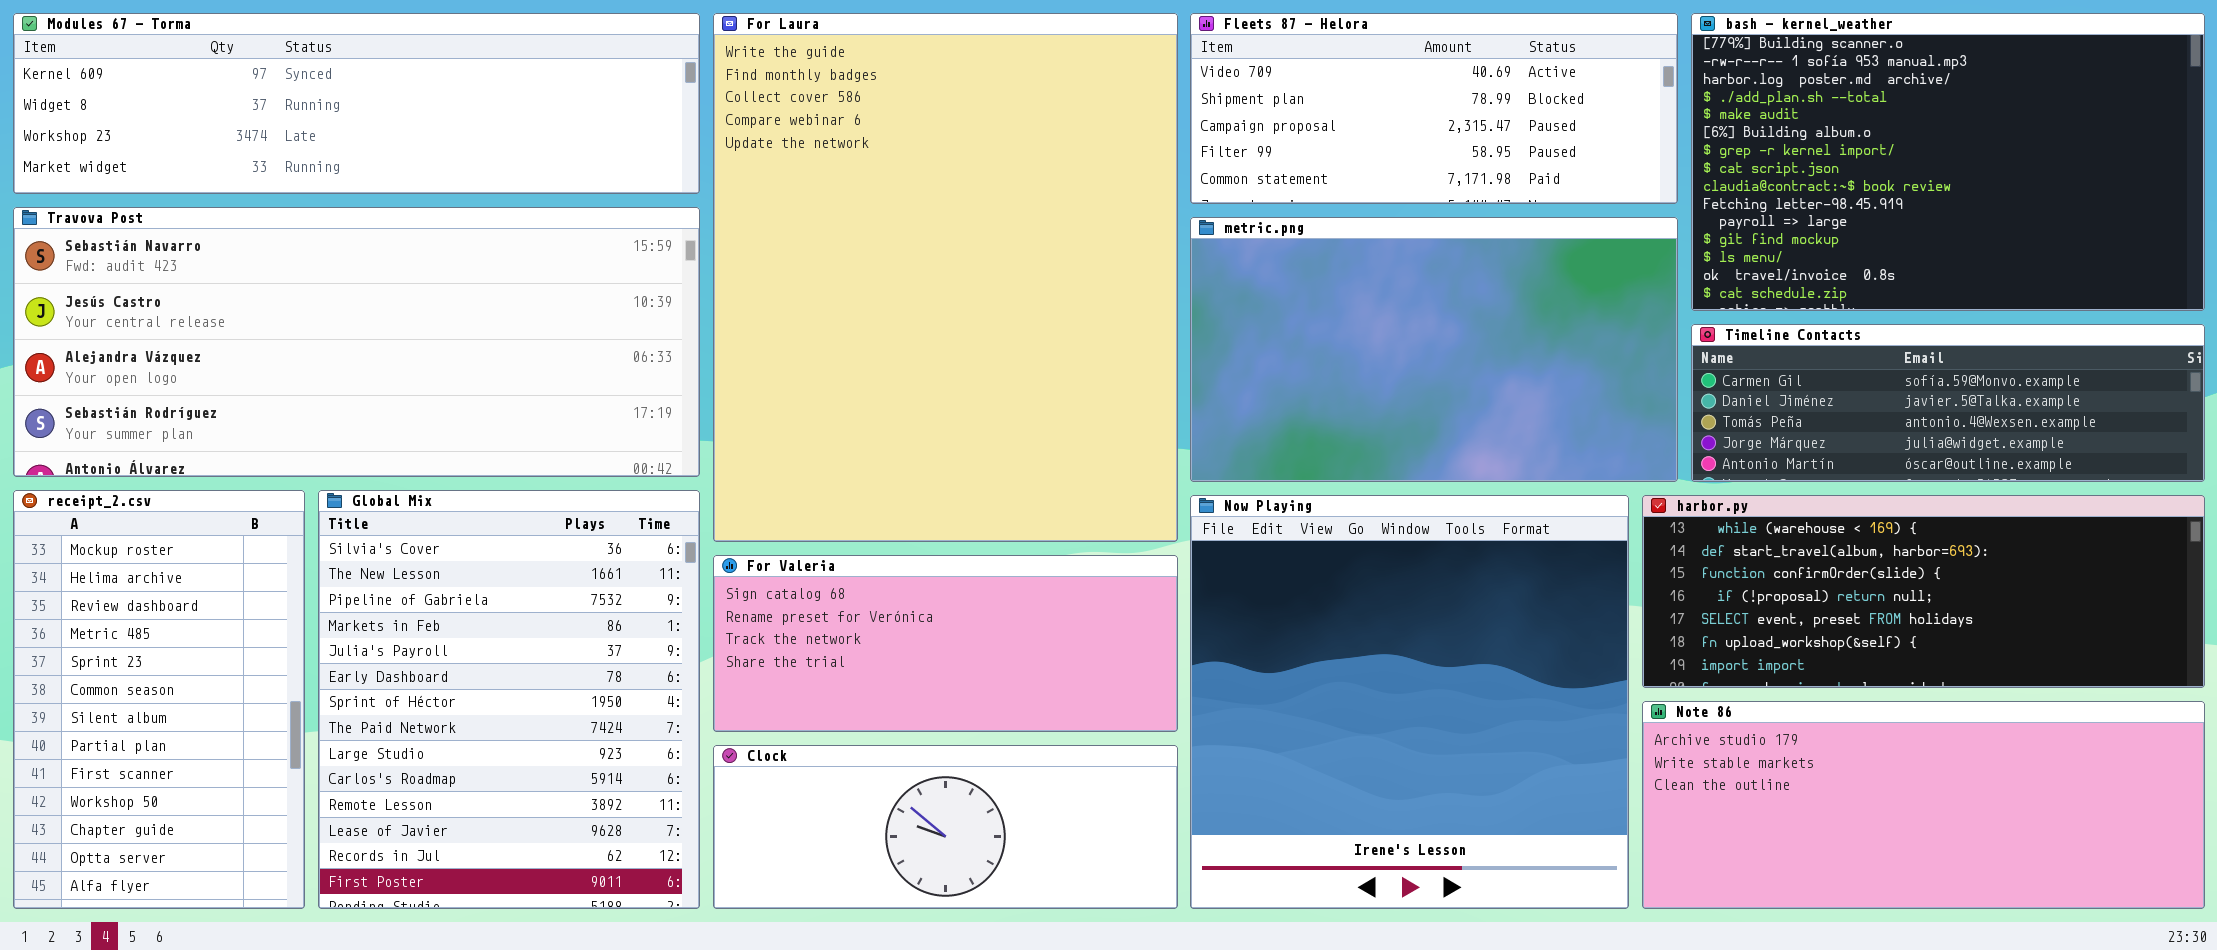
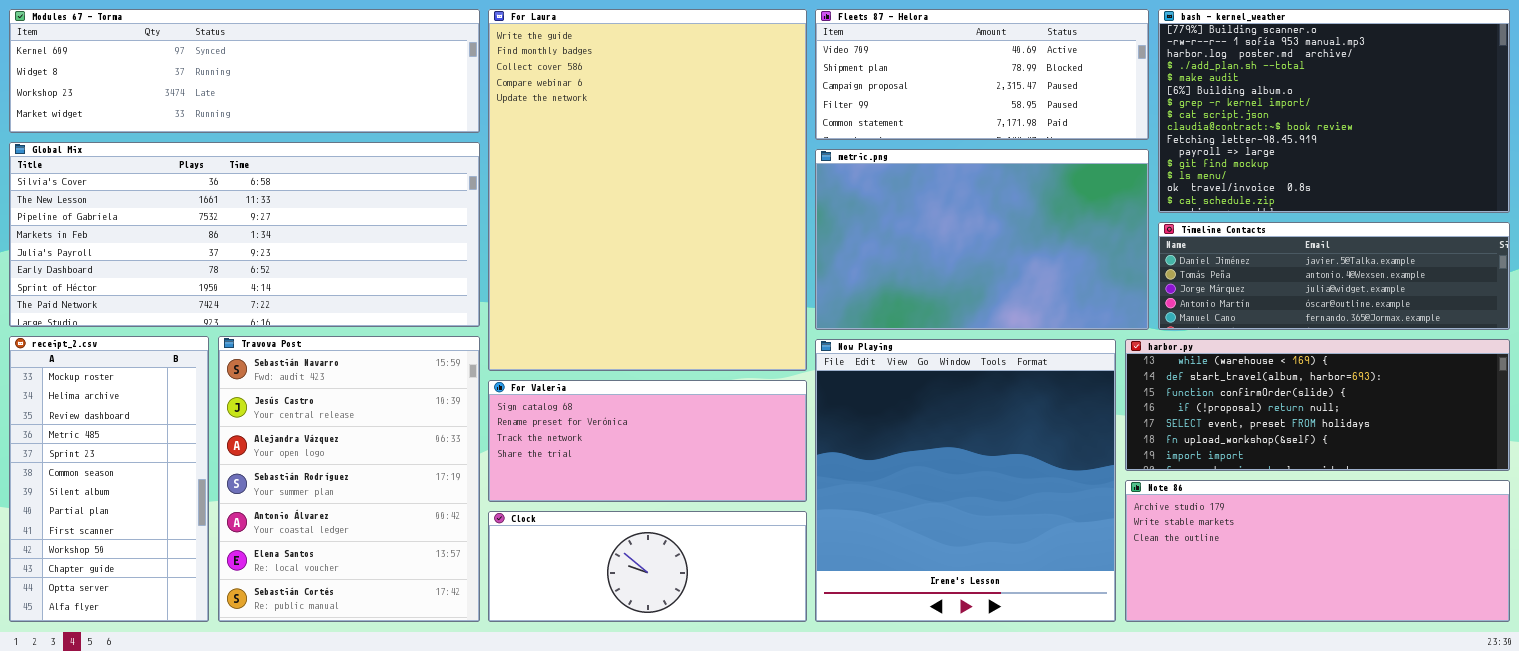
Travova Post: [13,207,700,477] -> [218,336,480,622], moved, resized
Timeline Contacts: [1691,324,2205,482] -> [1158,222,1510,330], scrolled down 1 row
Global Mix: [318,490,700,909] -> [9,142,480,327], moved, resized

